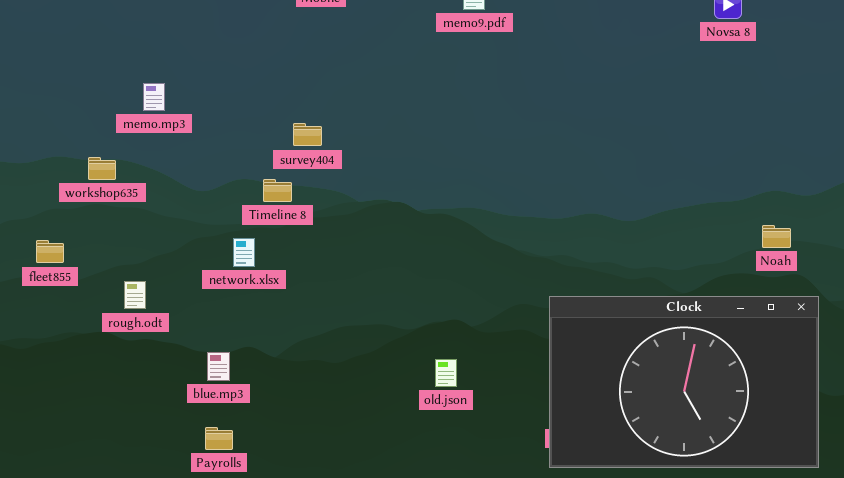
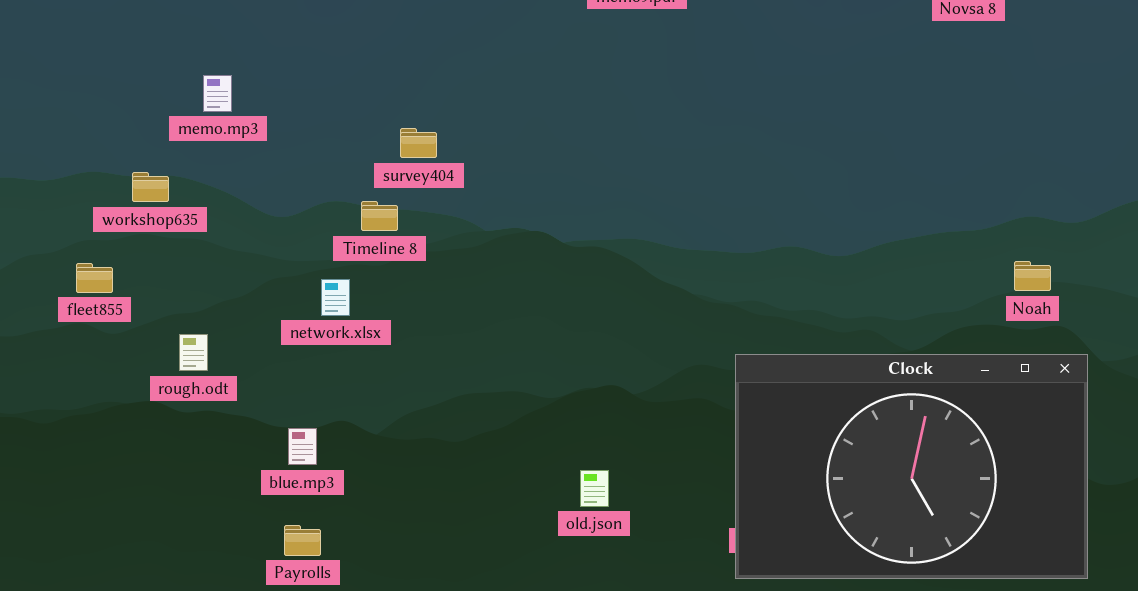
fleet855: [36,240,64,263] -> [76,263,113,293], moved
old.json: [435,359,457,387] -> [580,470,609,507], moved

